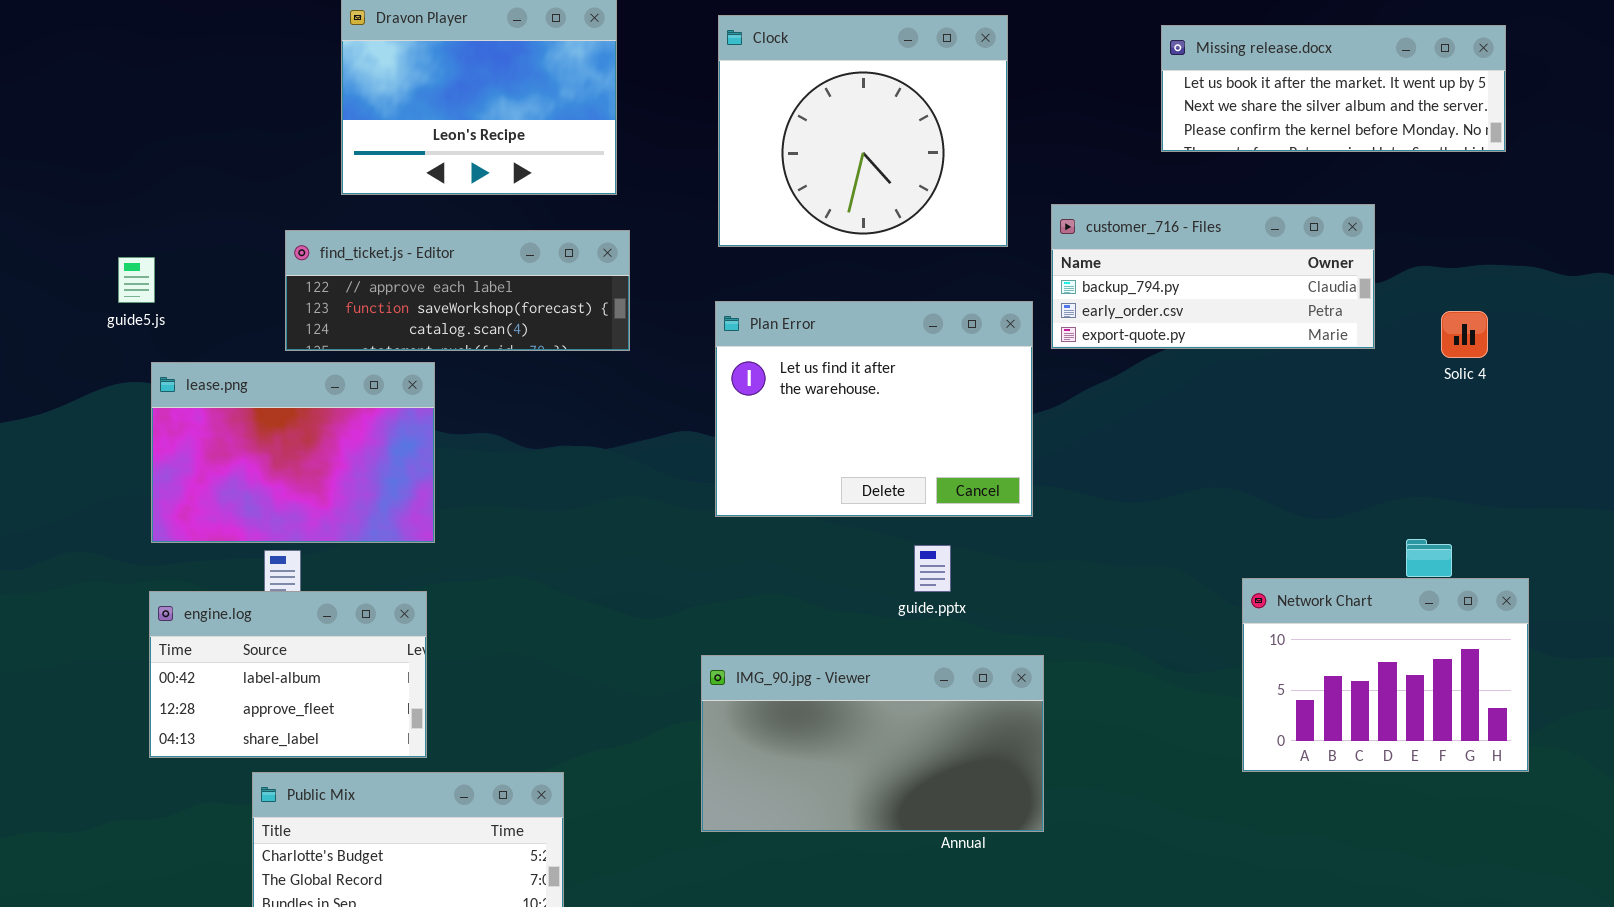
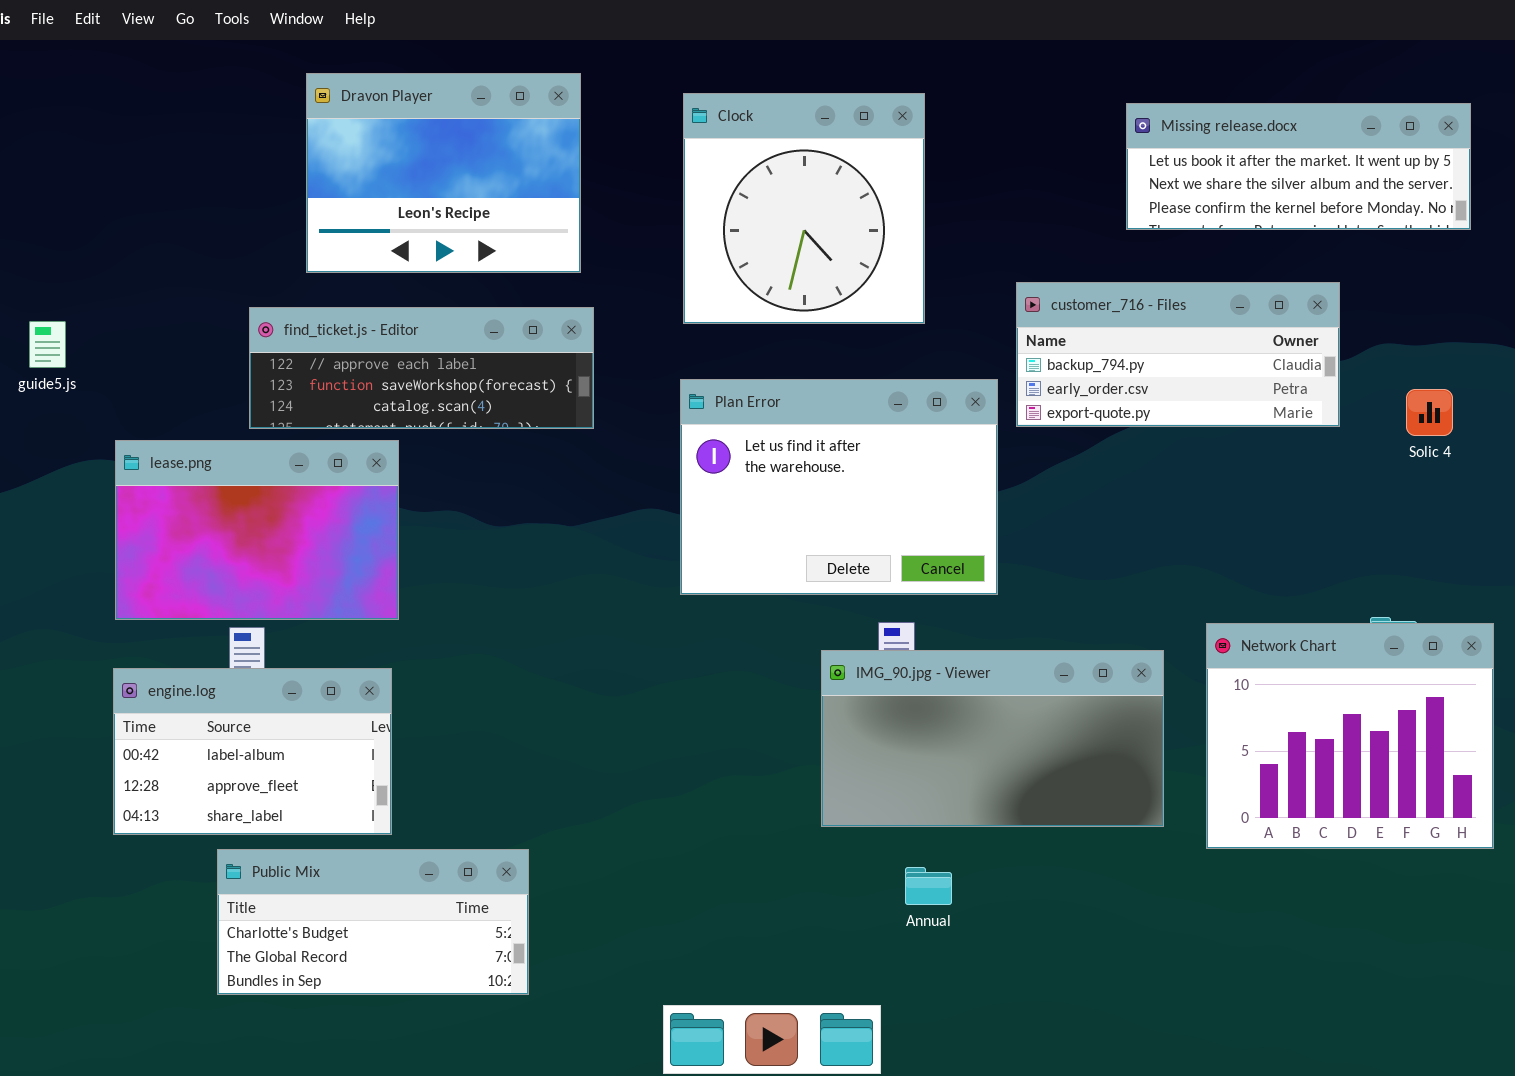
Clock: [718,15,1008,247] -> [683,93,925,324], resized
guide5.js: [118,257,155,303] -> [29,321,66,368], moved
Network Chart: [1242,578,1529,772] -> [1206,623,1494,849], resized
IMG_90.jpg - Viewer: [701,655,1044,832] -> [821,650,1164,827], moved

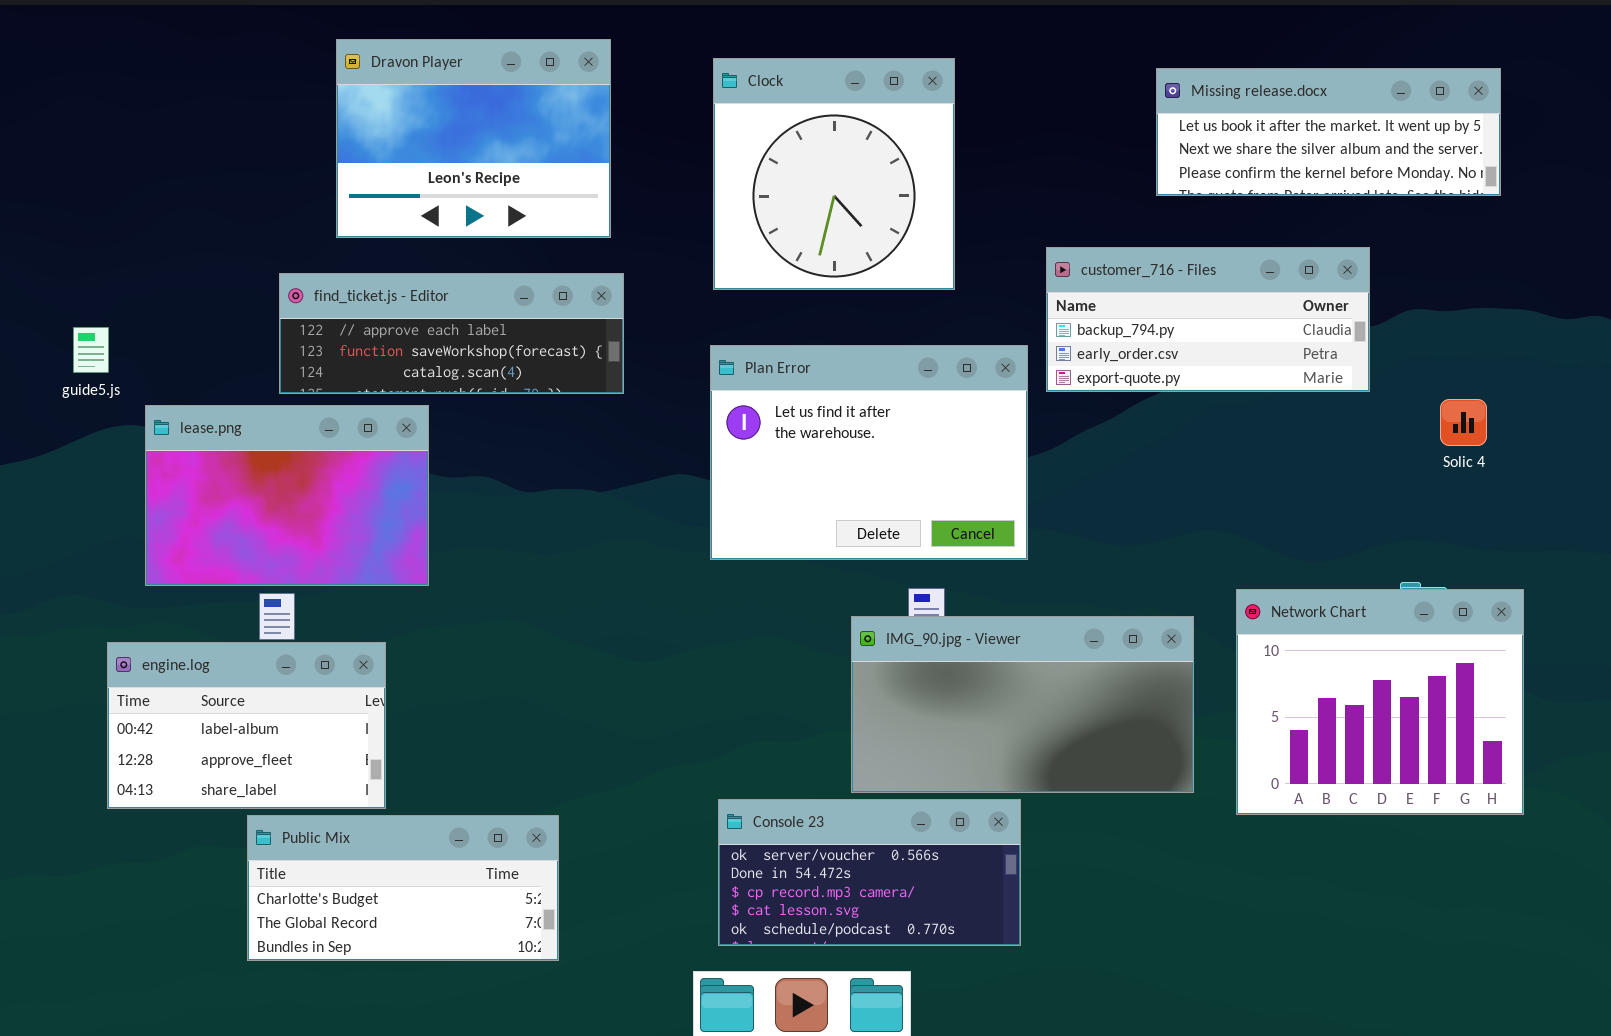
guide5.js: [29,321,66,368] -> [73,327,109,373], moved
Solic 4: [1406,389,1453,436] -> [1440,399,1487,446], moved
engine.log: [113,668,392,835] -> [107,642,386,809], moved
Console 23: none -> [718,799,1021,946], opened

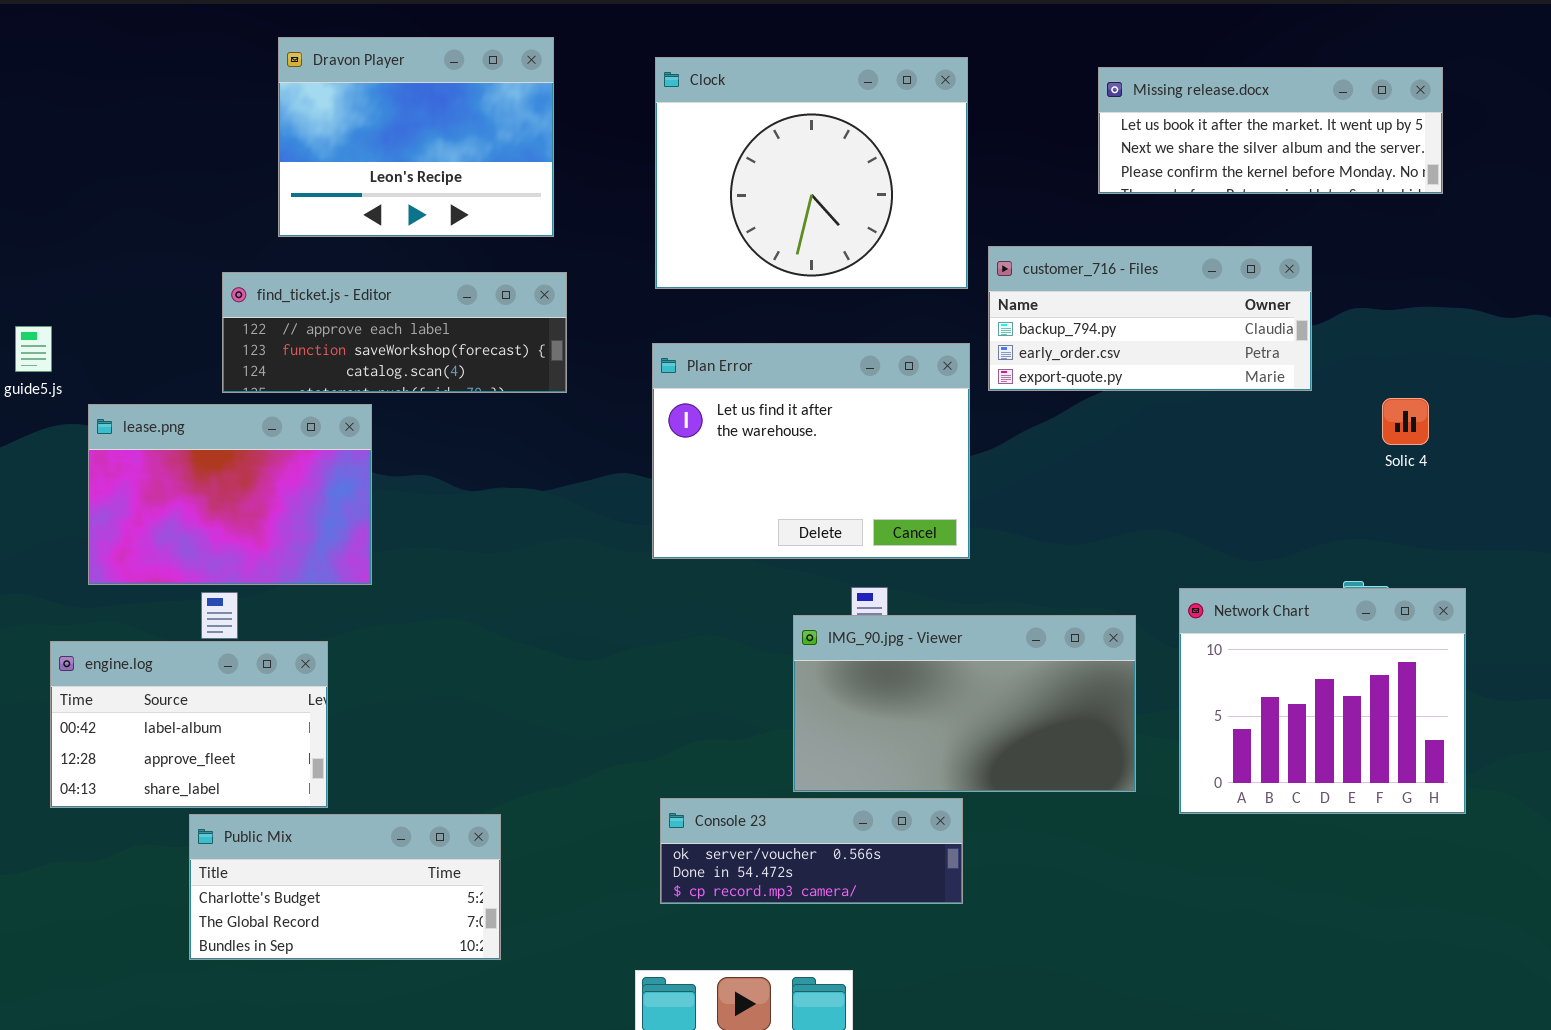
Clock: [713,58,955,290] -> [655,57,968,289], resized
Console 23: [718,799,1021,946] -> [660,798,963,904], resized

